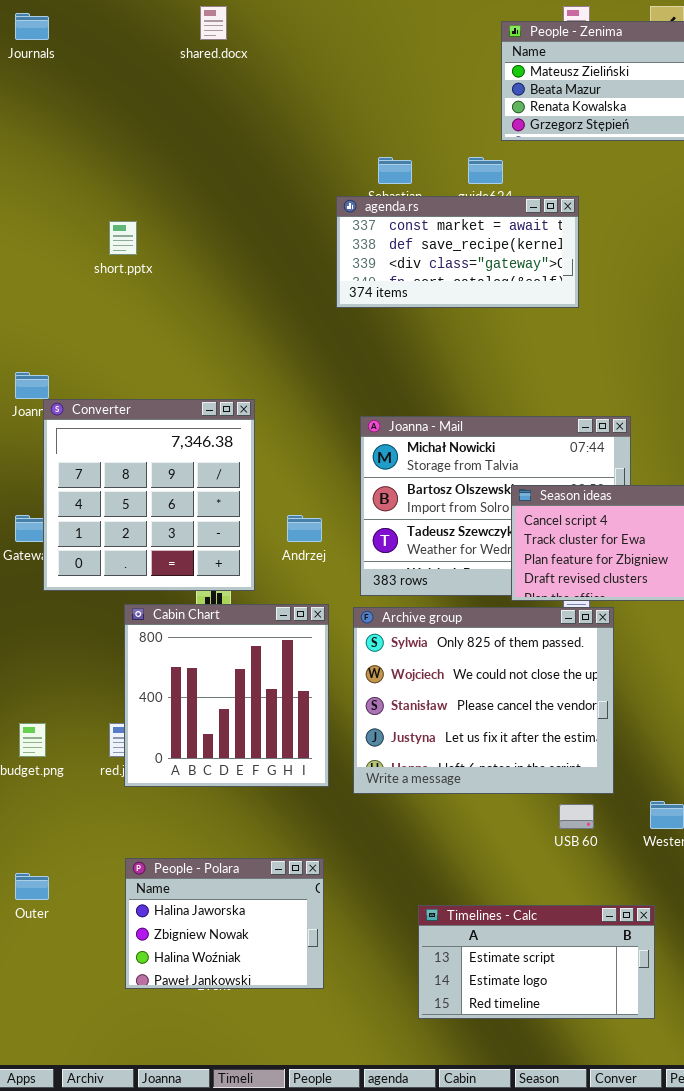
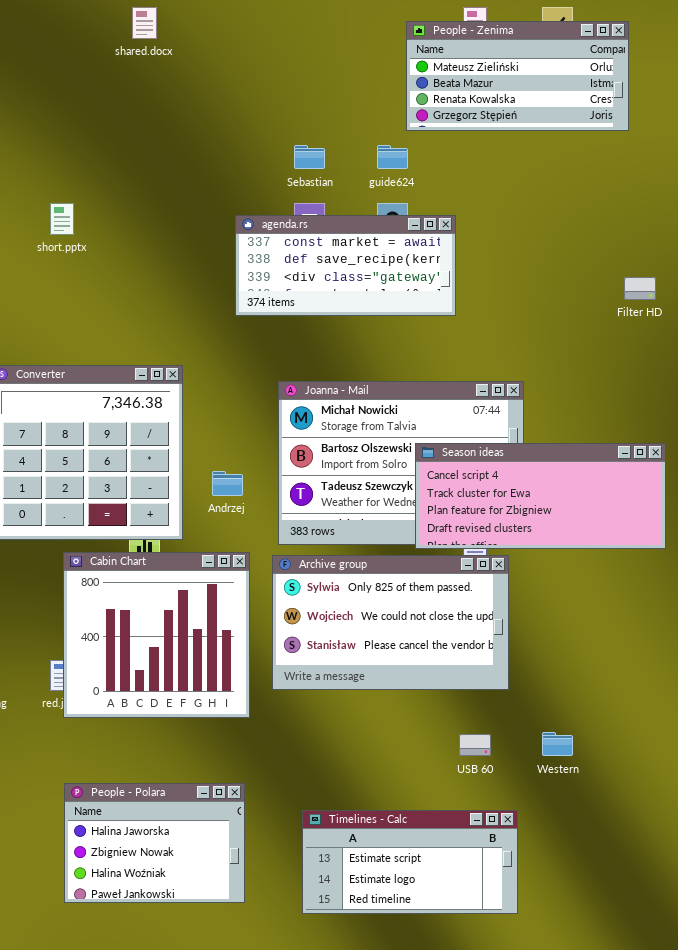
agenda.rs: [336,196,579,308] -> [235,215,456,316], moved
Archive group: [353,607,614,794] -> [272,555,509,690], resized
Timelines - Calc: [418,905,655,1019] -> [302,810,518,914], moved

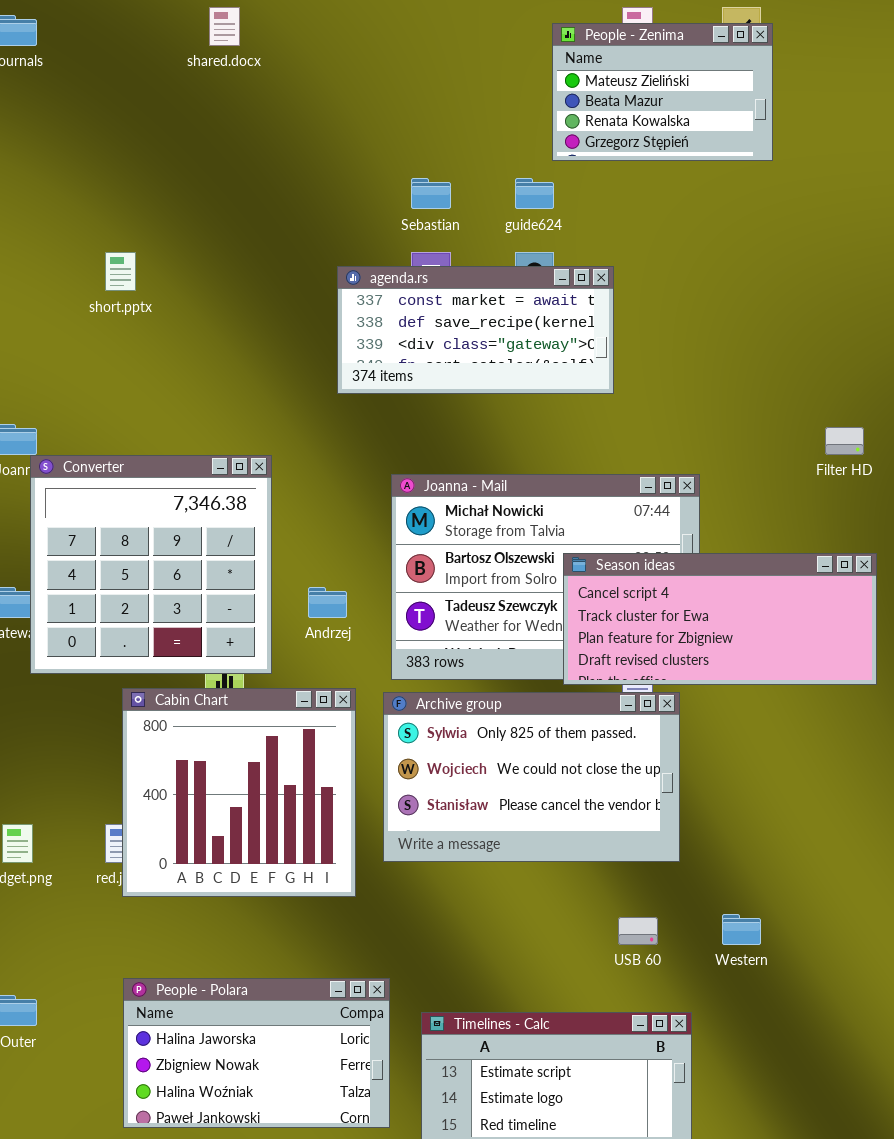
People - Zenima: [406,21,629,131] -> [552,23,773,161], resized
Filter HD: [624,277,656,300] -> [825,427,864,455], moved
People - Polara: [64,783,245,903] -> [123,978,390,1128], resized

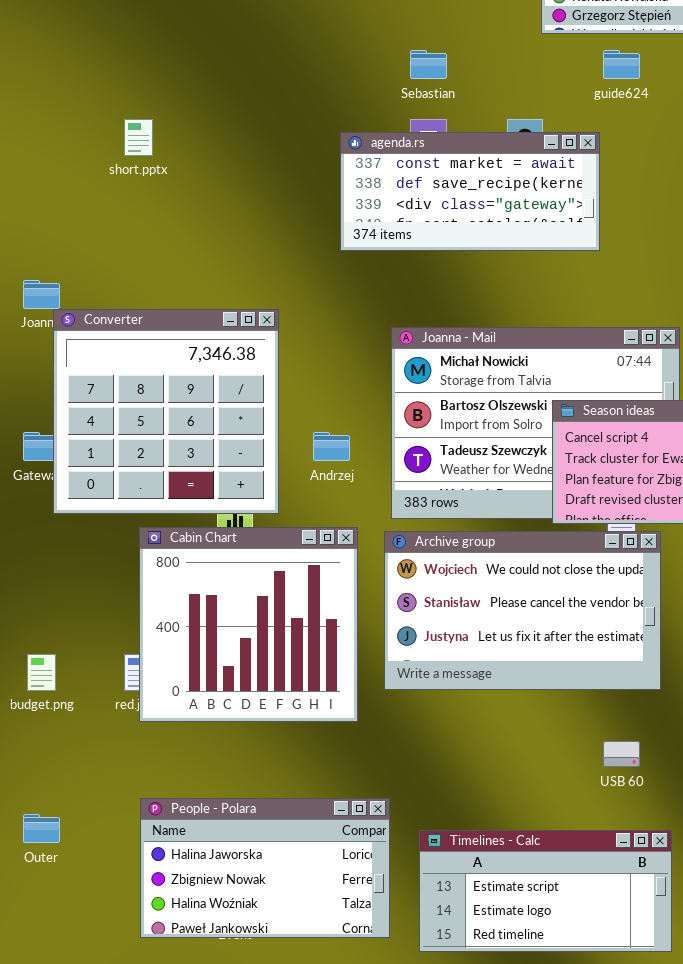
guide624: [515,178,554,209] -> [603,50,640,79], moved
Archive group: [383,692,680,862] -> [384,531,661,690], scrolled down 1 row

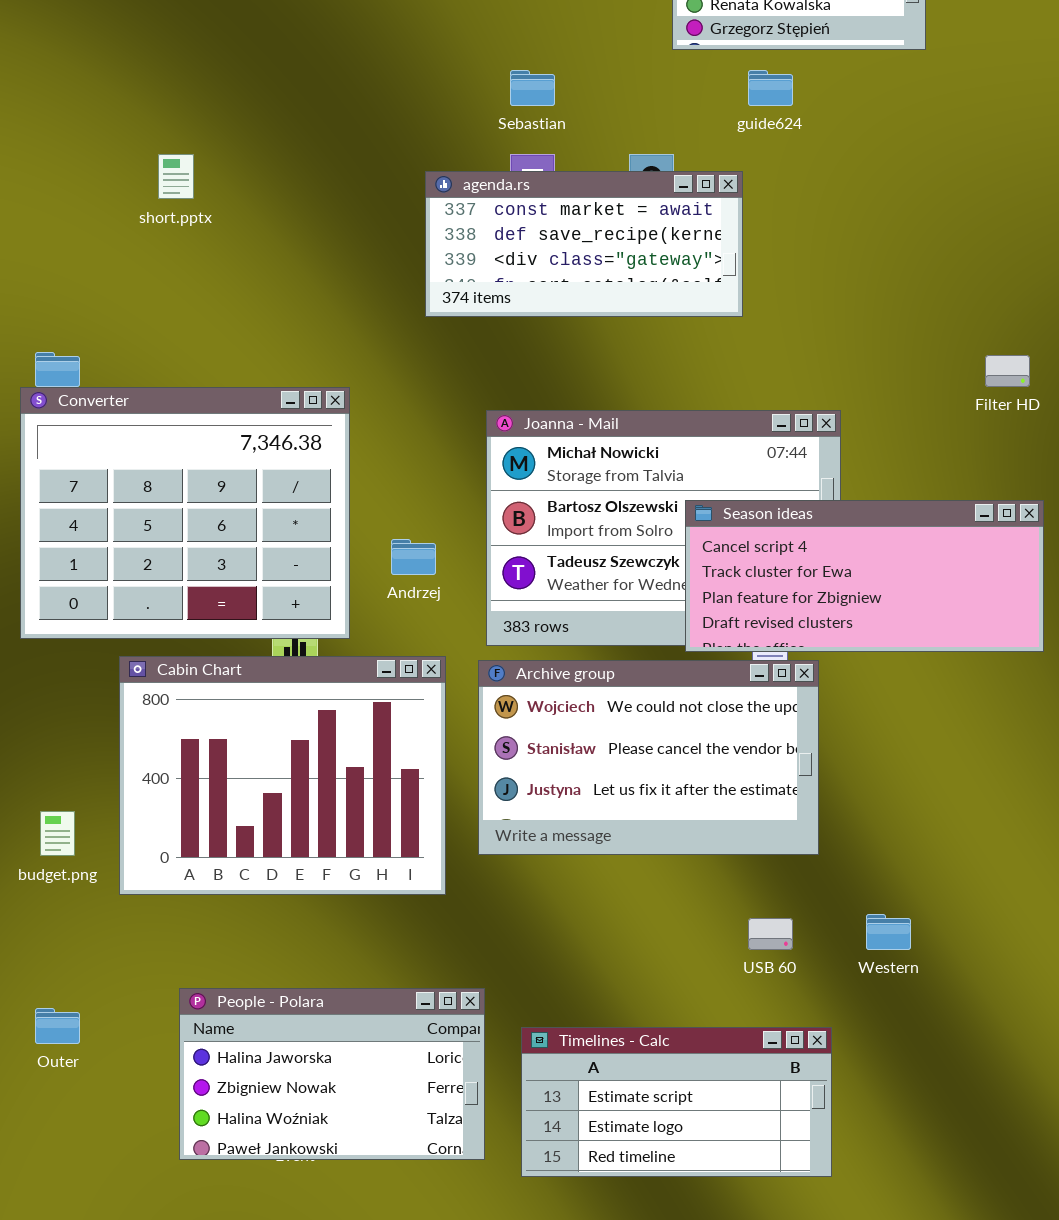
Converter: [53,309,279,514] -> [20,387,350,639], resized
Cabin Chart: [139,527,358,722] -> [119,656,446,895], resized

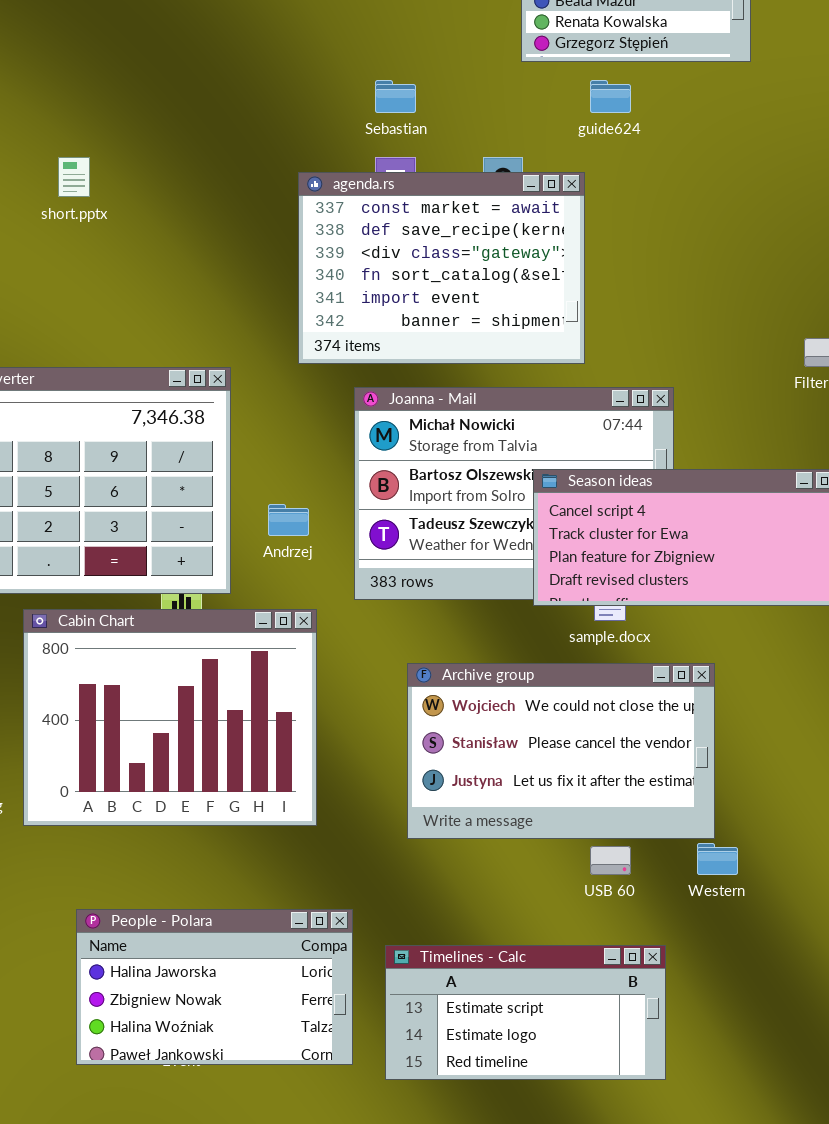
agenda.rs: [425,171,743,317] -> [298,172,585,364], resized
Archive group: [478,660,819,855] -> [407,663,715,839], moved

